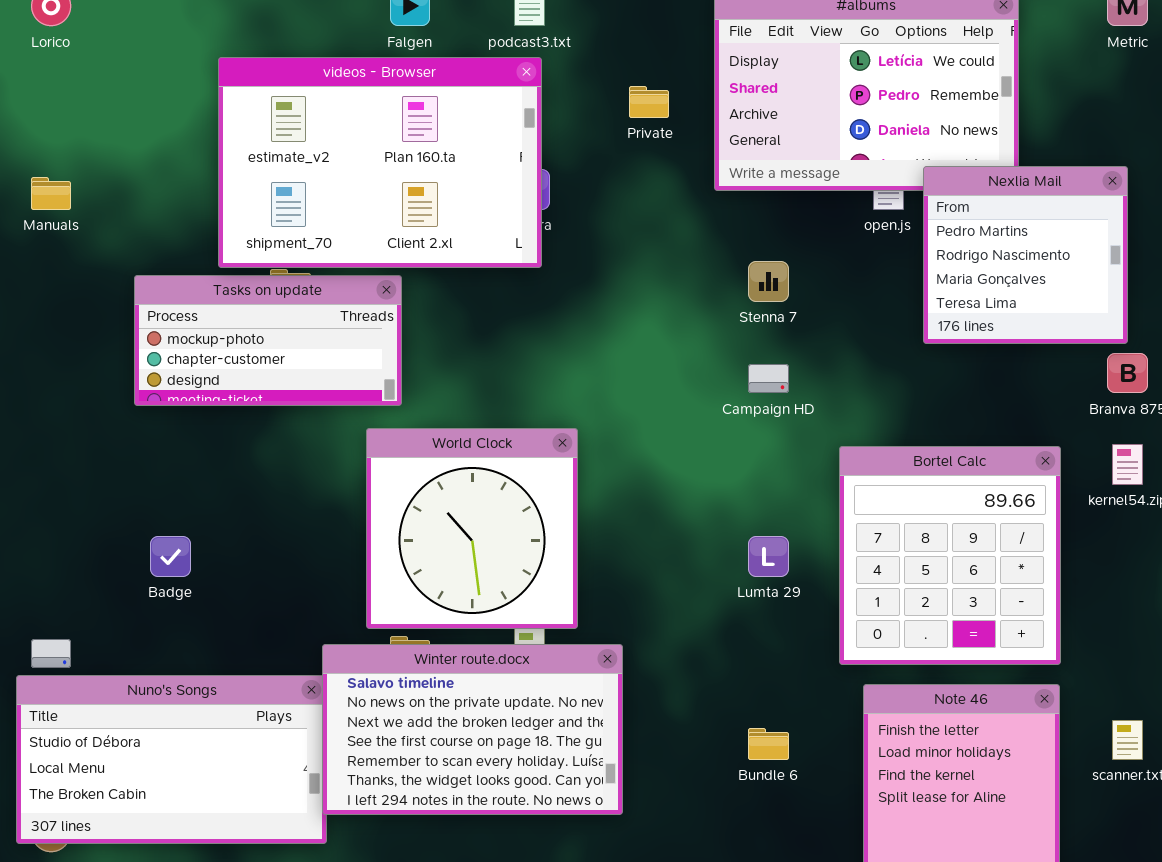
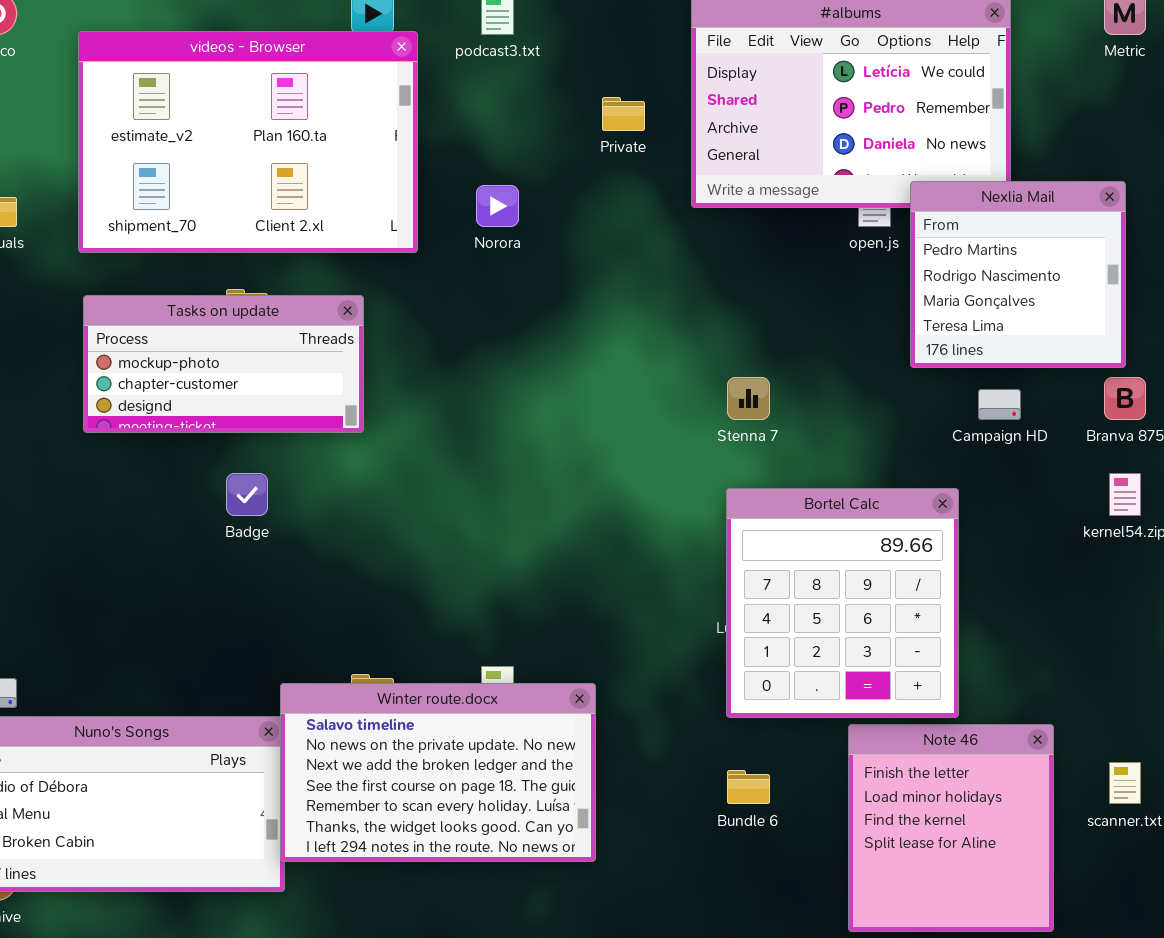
videos - Browser: [218,57,542,268] -> [78,31,418,253], moved
Stenna 7: [748,261,789,302] -> [727,377,770,420], moved
Campaign HD: [748,364,789,393] -> [978,389,1021,420], moved
World Clock: [366,428,578,629] -> none, closed
Bortel Calc: [839,446,1061,665] -> [726,488,959,718], moved
Badge: [150,536,191,577] -> [226,473,268,516], moved

